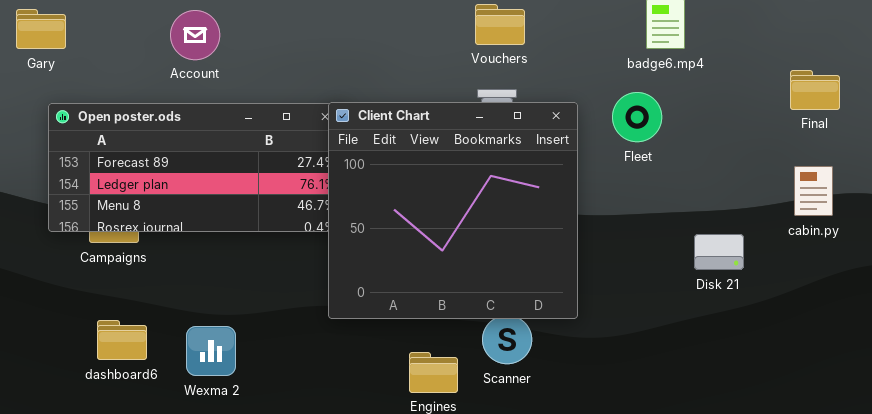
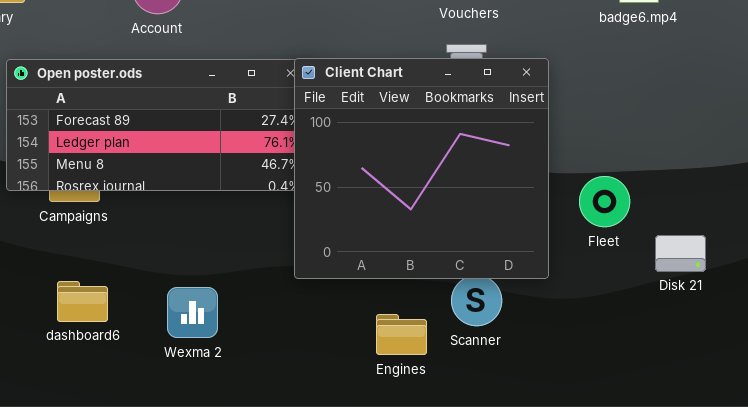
Fleet: [612,92,662,142] -> [579,176,630,227], moved
Disk 21: [694,234,744,270] -> [655,235,706,272], moved
Wexma 2: [186,326,236,376] -> [167,287,218,338], moved

